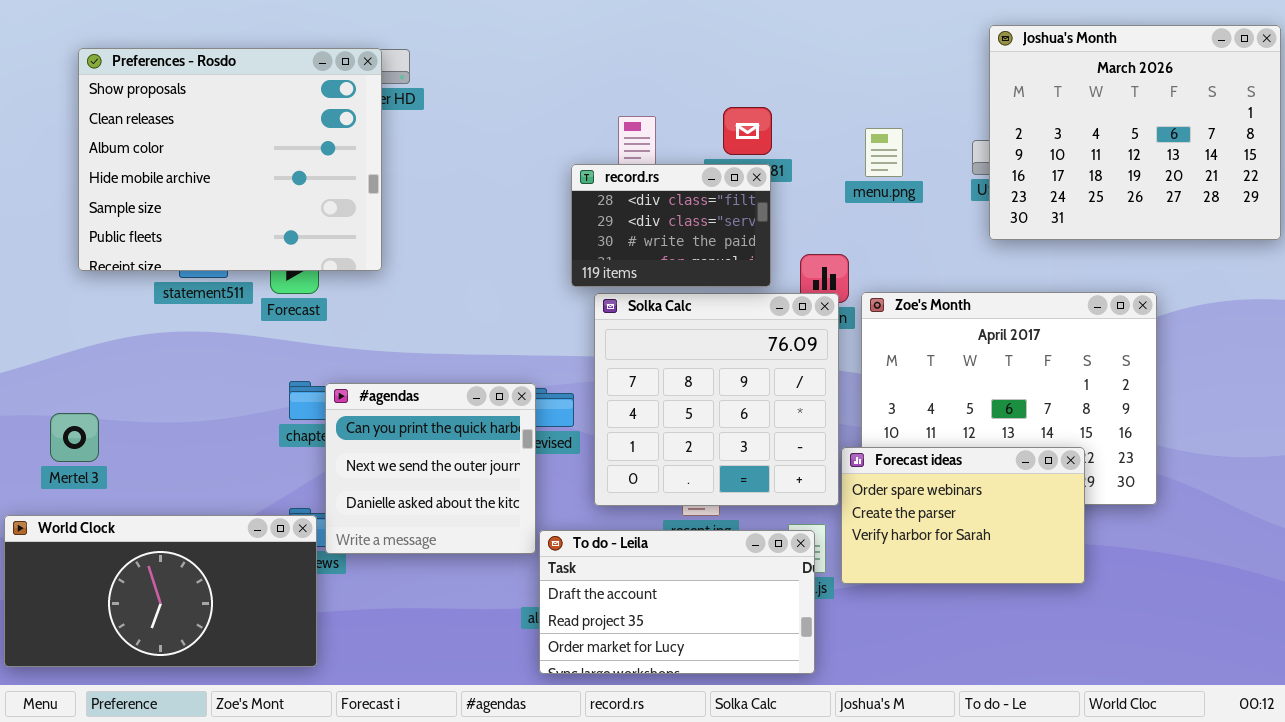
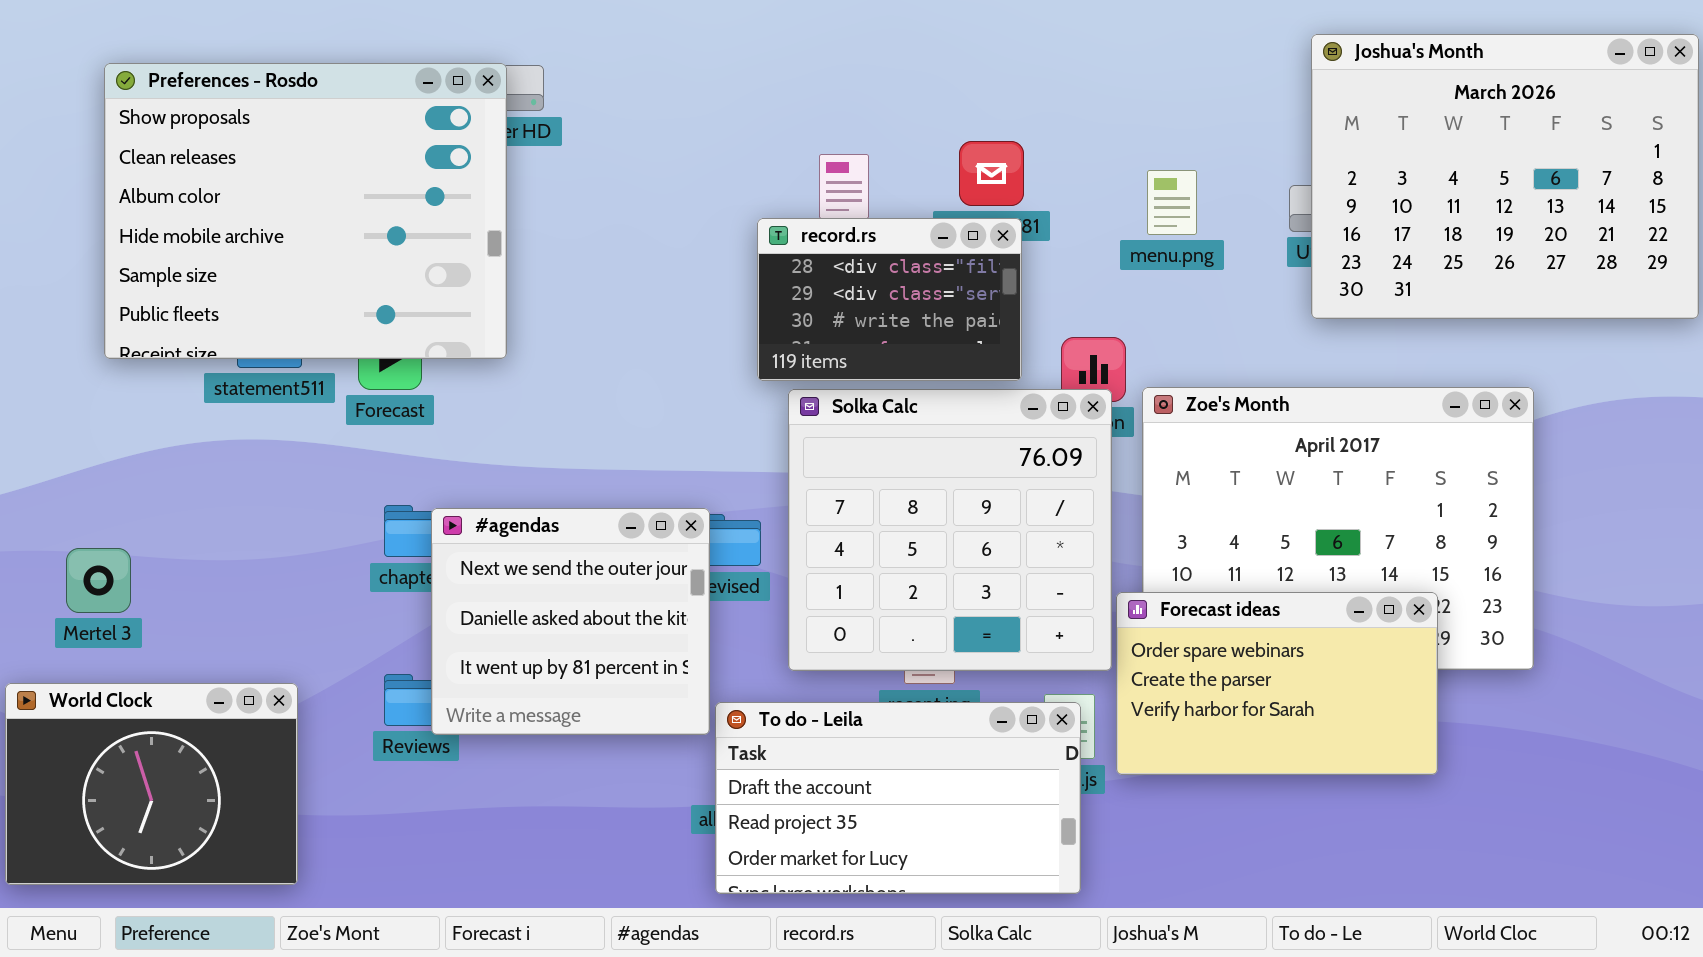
#agendas: [325,383,536,554] -> [431,508,710,735], scrolled down 1 row
World Clock: [4,515,317,667] -> [5,683,298,885], resized

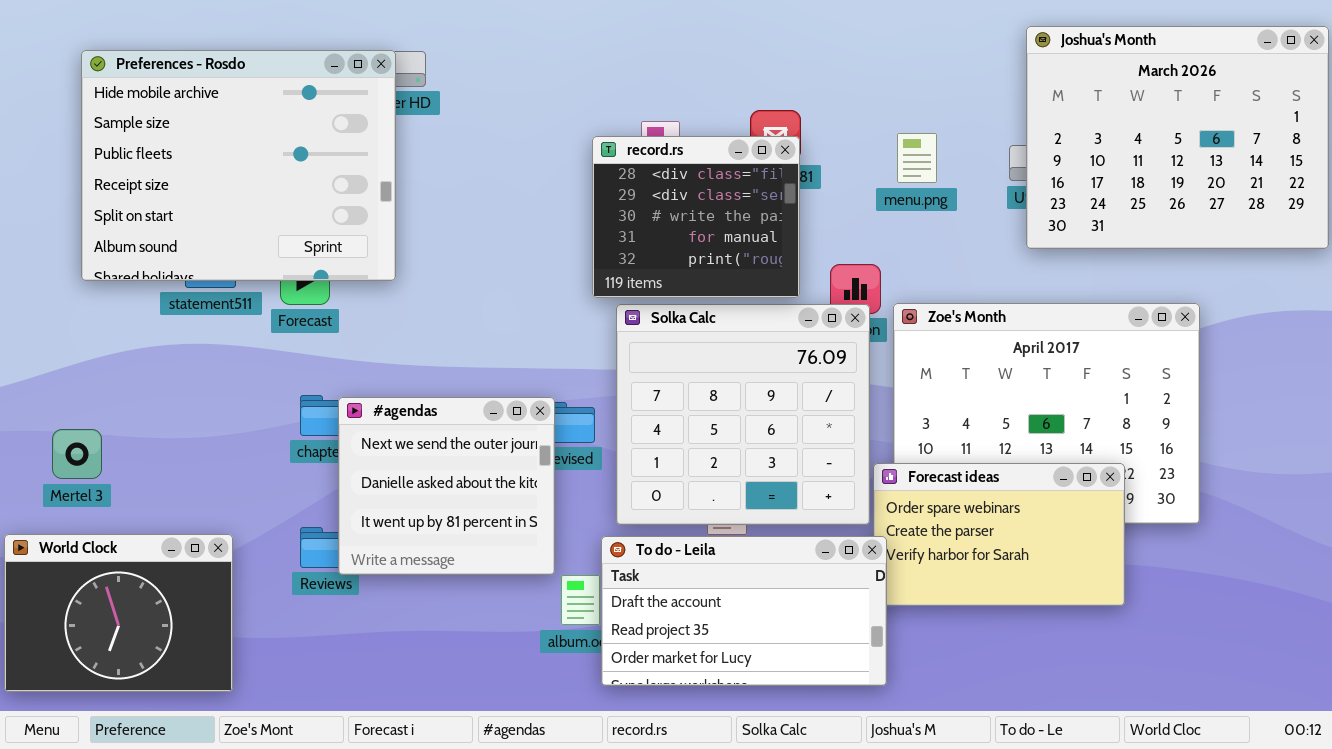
Preferences - Rosdo: [104,63,507,359] -> [81,50,396,281], scrolled down 3 rows
record.rs: [757,218,1022,381] -> [592,136,800,298], resized
To do - Leila: [715,702,1081,894] -> [601,536,887,686], moved

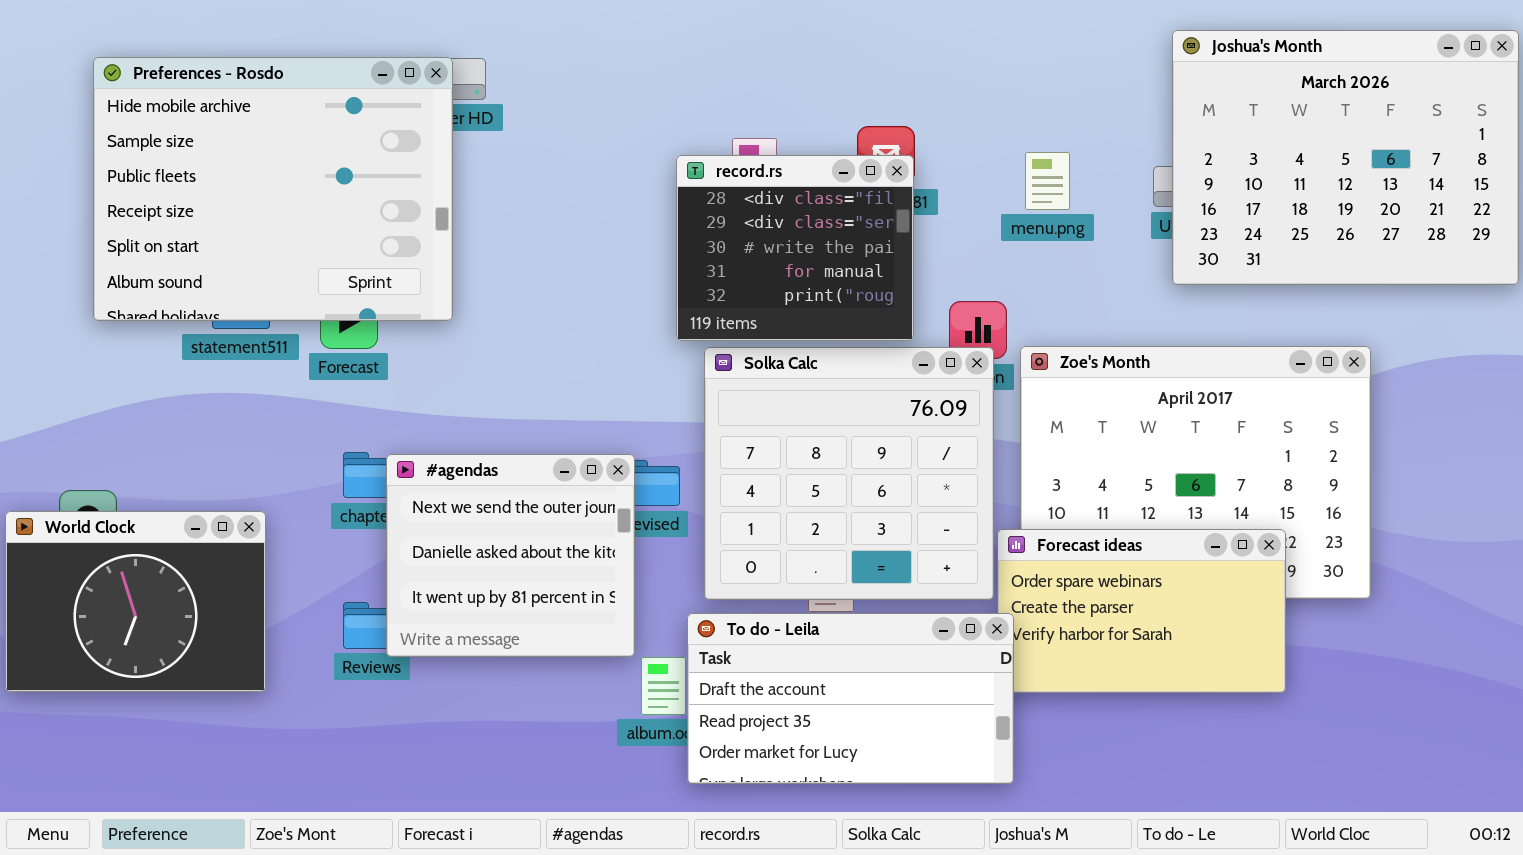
World Clock: [4,534,233,692] -> [5,511,266,692], moved

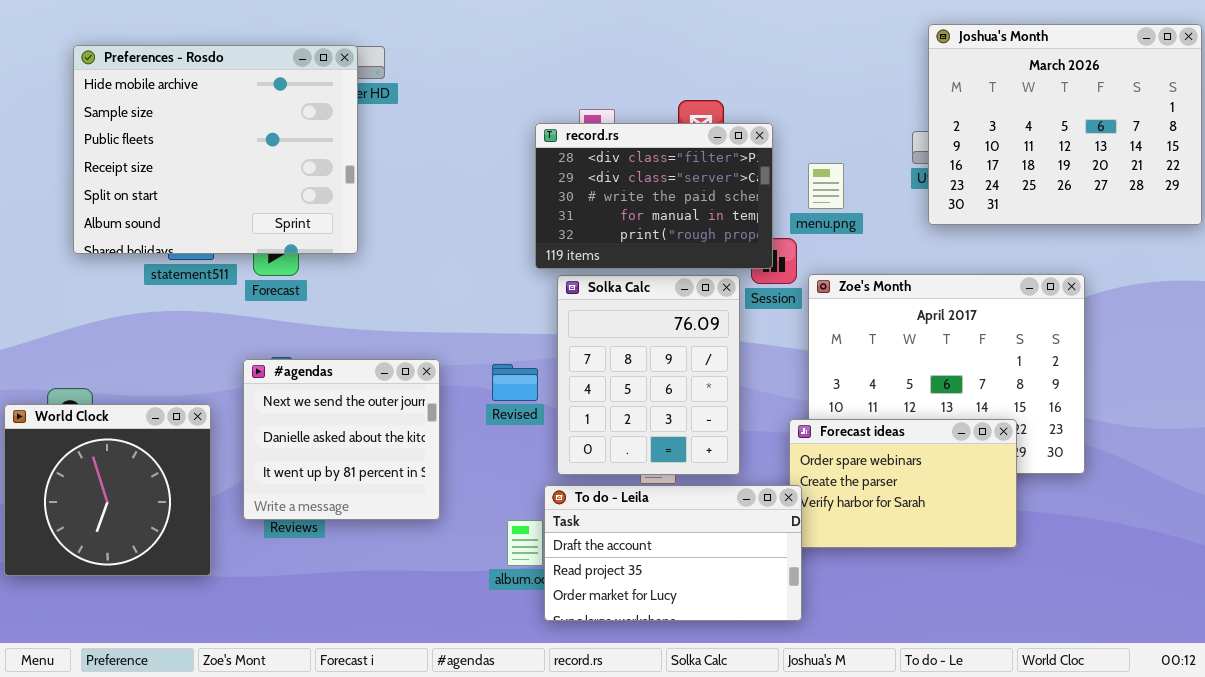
menu.png: [1025,152,1070,210] -> [808,163,844,209], moved
record.rs: [676,155,914,341] -> [535,123,773,269], resized
Solka Calc: [704,347,994,600] -> [557,275,740,475], resized
#agendas: [386,454,635,657] -> [243,359,440,520], moved
World Clock: [5,511,266,692] -> [4,404,211,576], resized

